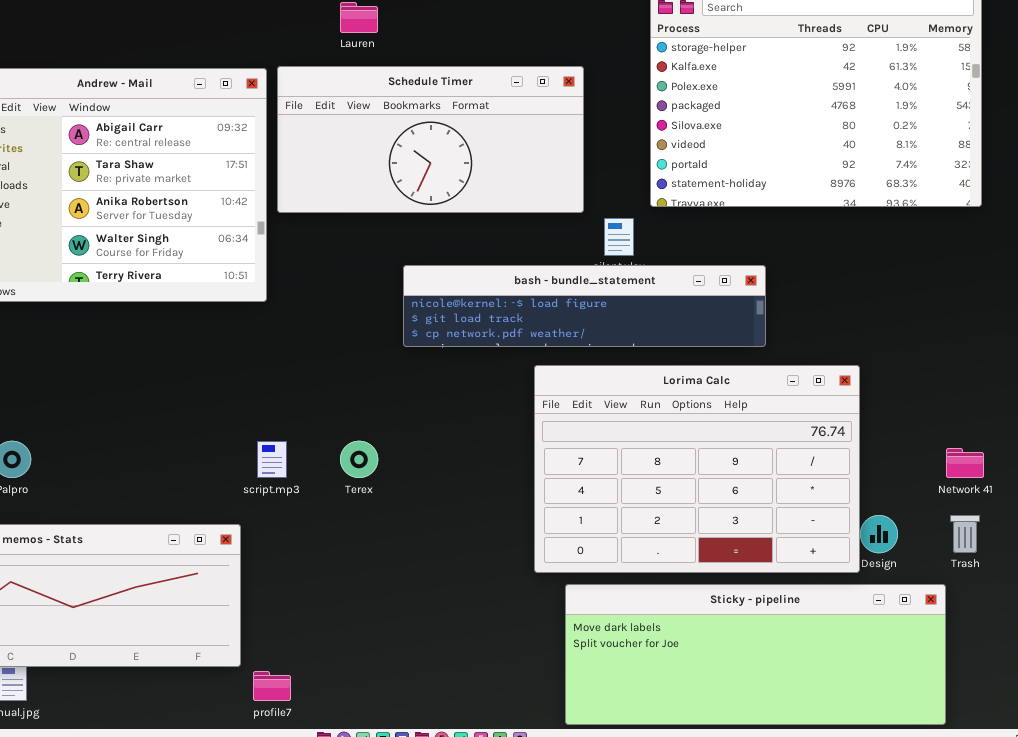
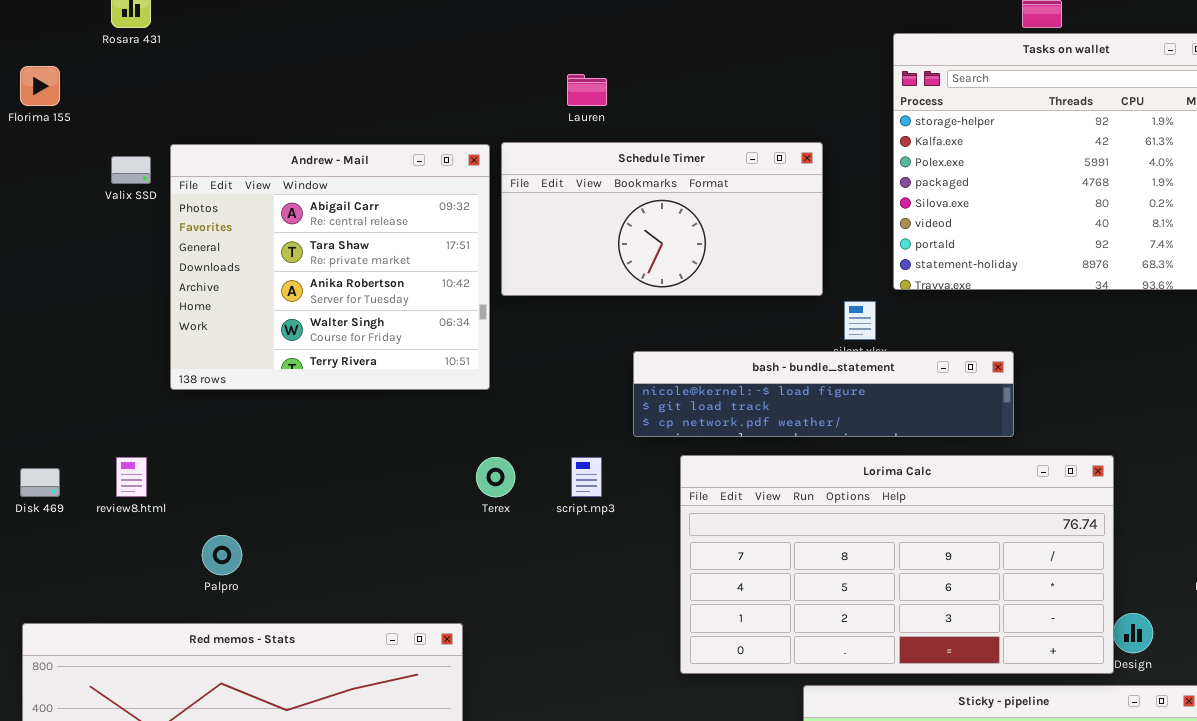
Lorima Calc: [534,365,860,573] -> [680,455,1114,674], resized
script.mp3: [257,441,287,478] -> [571,457,602,497], moved
Terex: [340,441,378,478] -> [476,457,515,497], moved

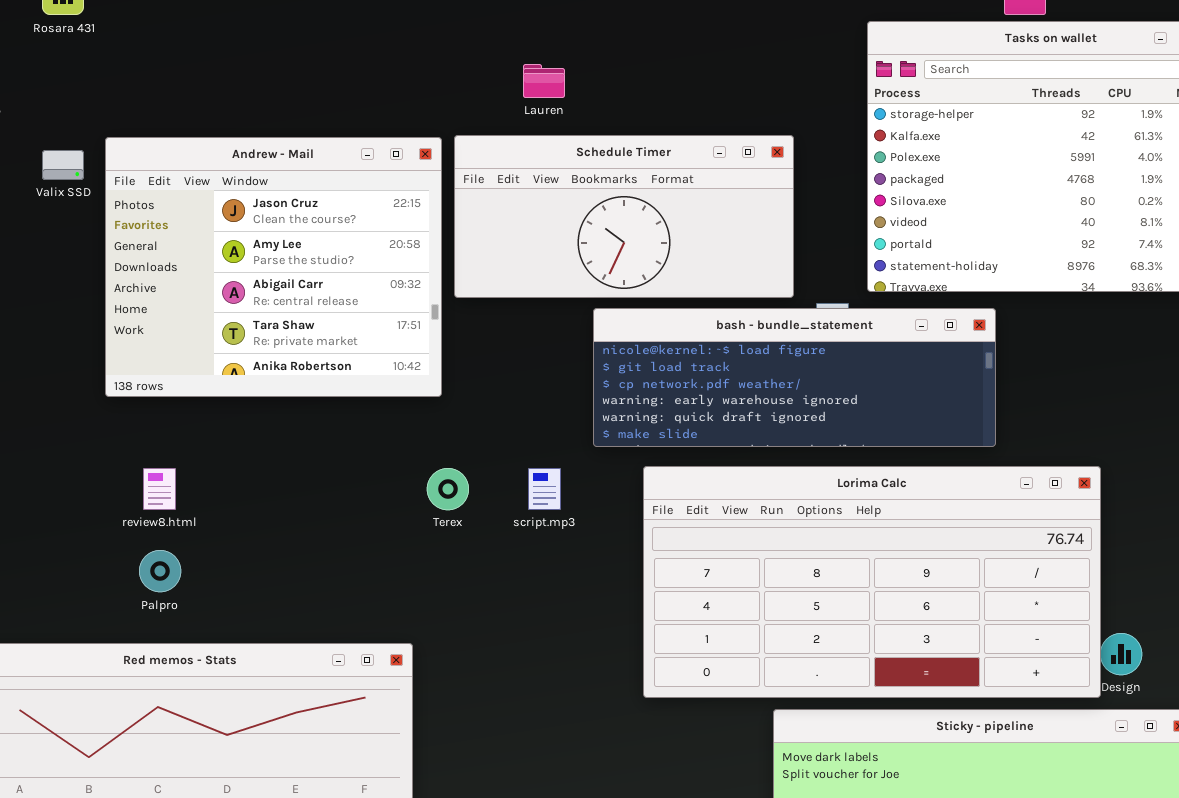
Andrew - Mail: [170,144,490,390] -> [105,137,442,397], scrolled up 2 rows
bash - bundle_statement: [633,351,1014,437] -> [593,308,996,447], resized
review8.html: [116,457,147,497] -> [143,468,176,510], moved

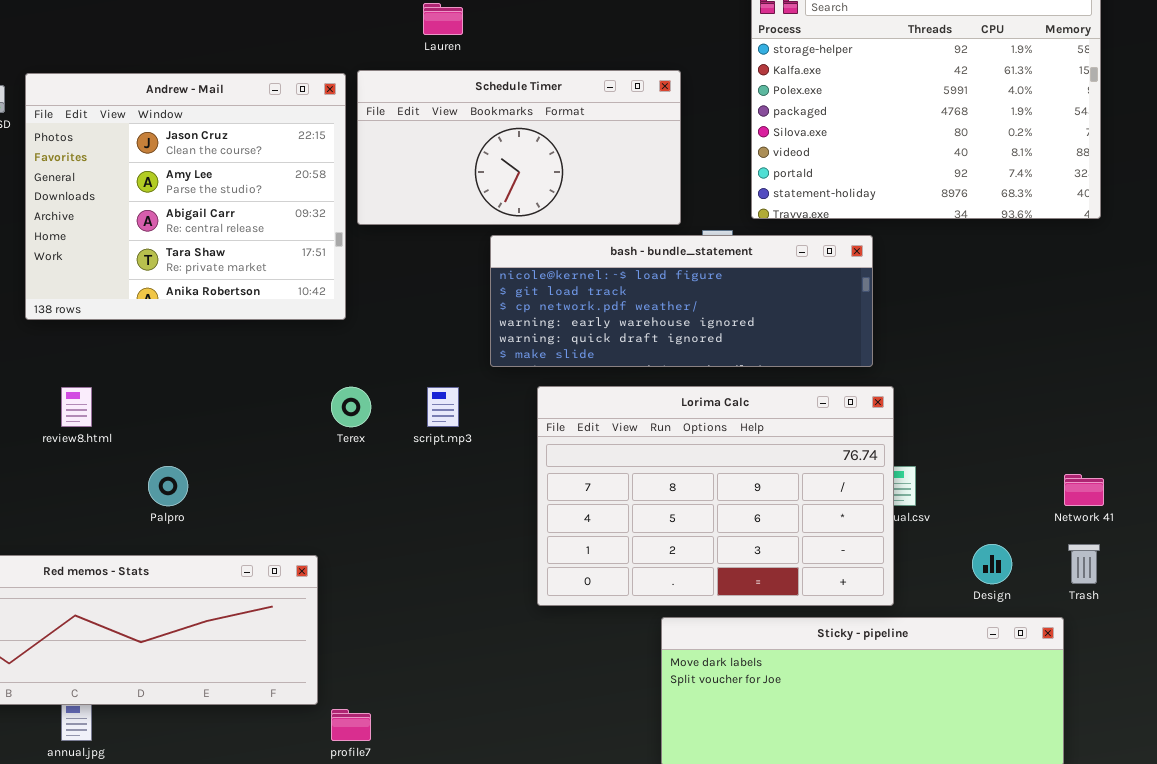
Lorima Calc: [643,466,1101,698] -> [537,386,894,606], resized
Palpro: [139,550,181,592] -> [148,466,188,506], moved

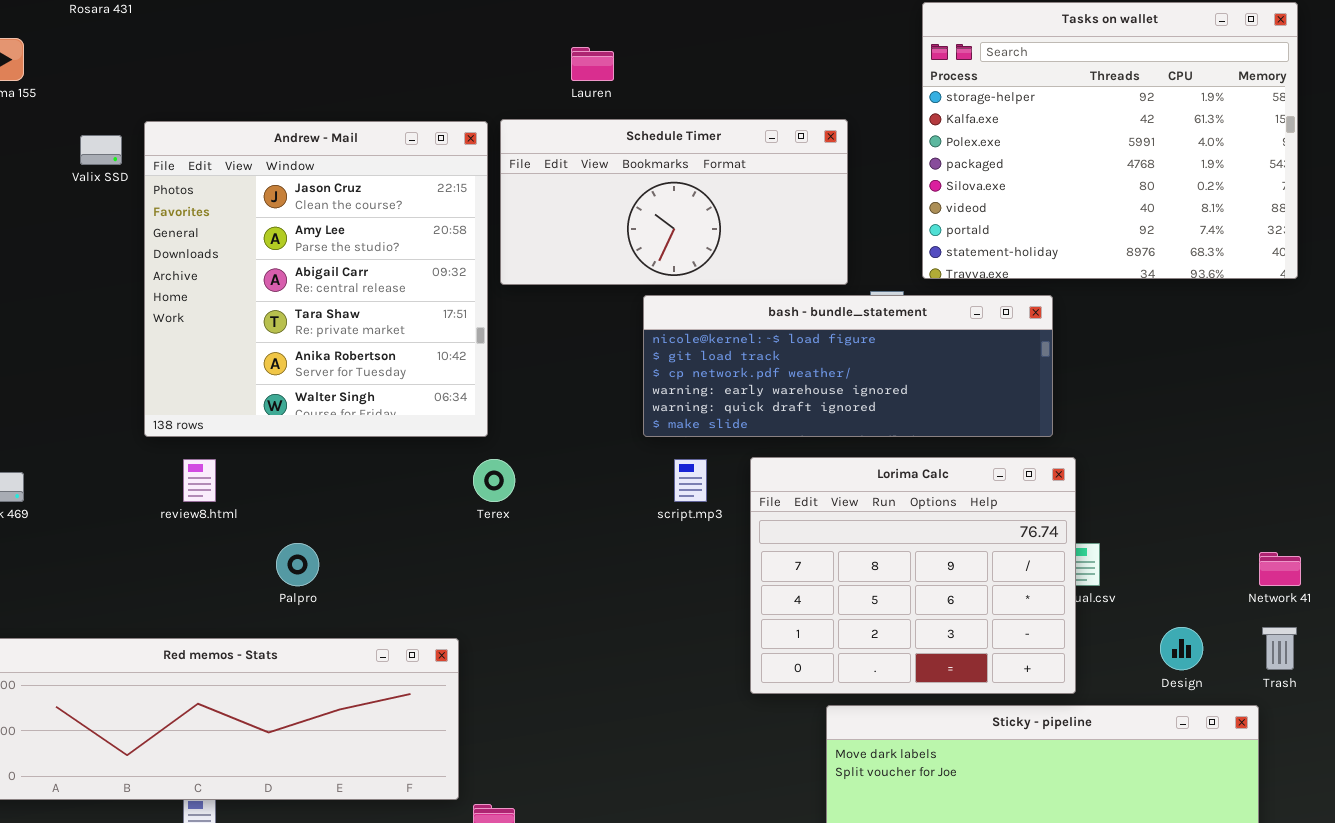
Andrew - Mail: [25,73,346,320] -> [144,121,488,437], resized
Lorima Calc: [537,386,894,606] -> [750,457,1076,694], resized
script.mp3: [427,387,459,427] -> [674,459,707,502], moved

